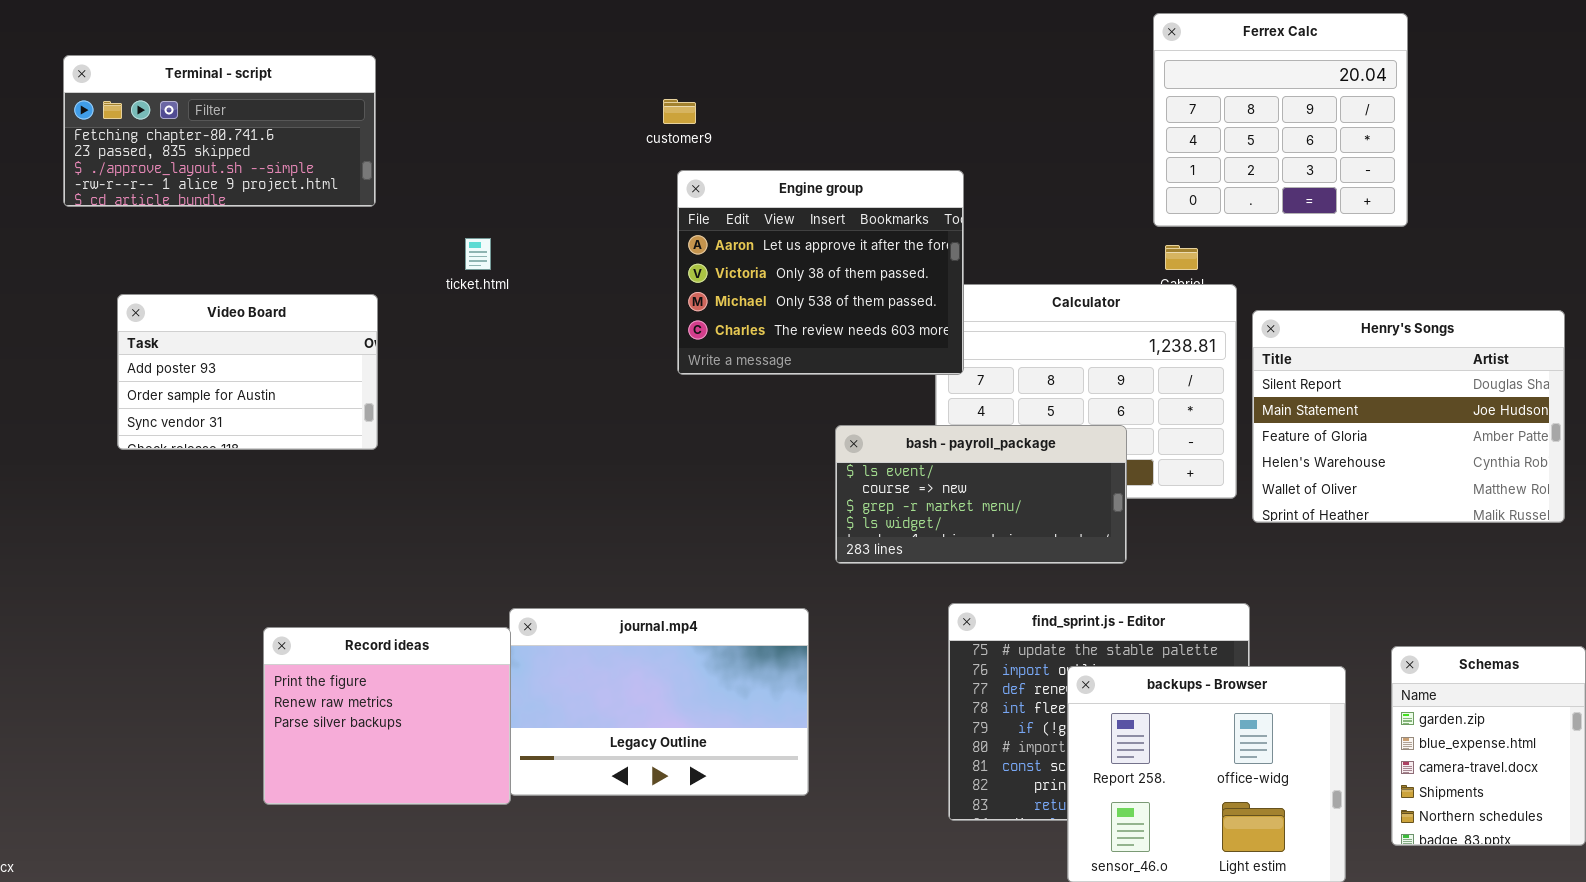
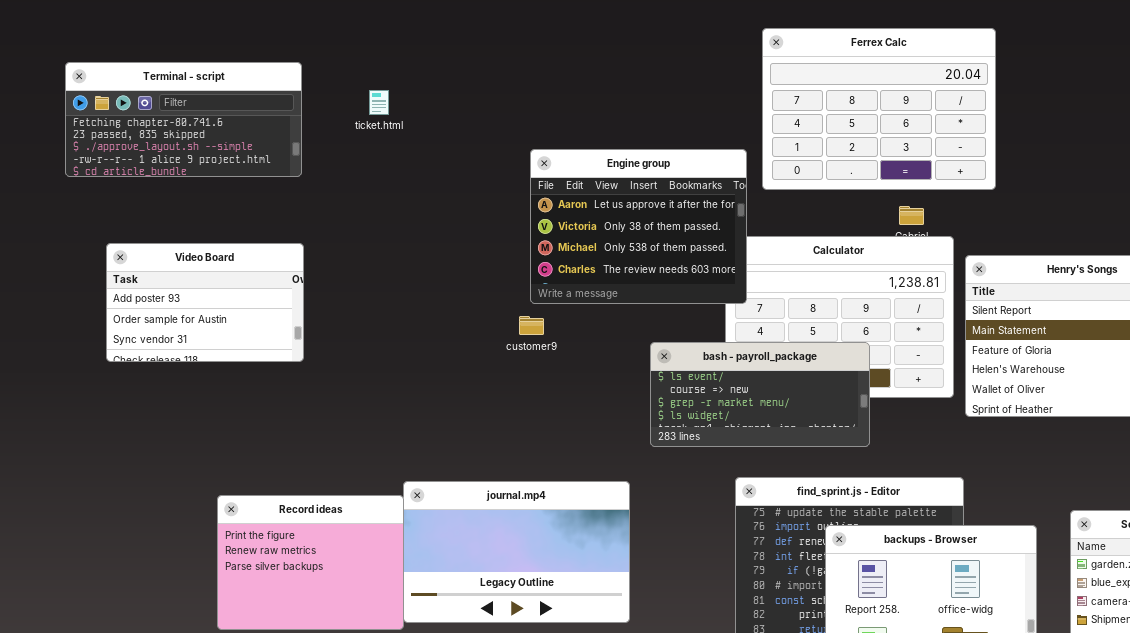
Ferrex Calc: [1153,13,1408,227] -> [762,28,996,190], moved, resized
customer9: [663,99,696,124] -> [519,316,544,335], moved
ticket.html: [465,238,491,270] -> [369,90,389,115], moved

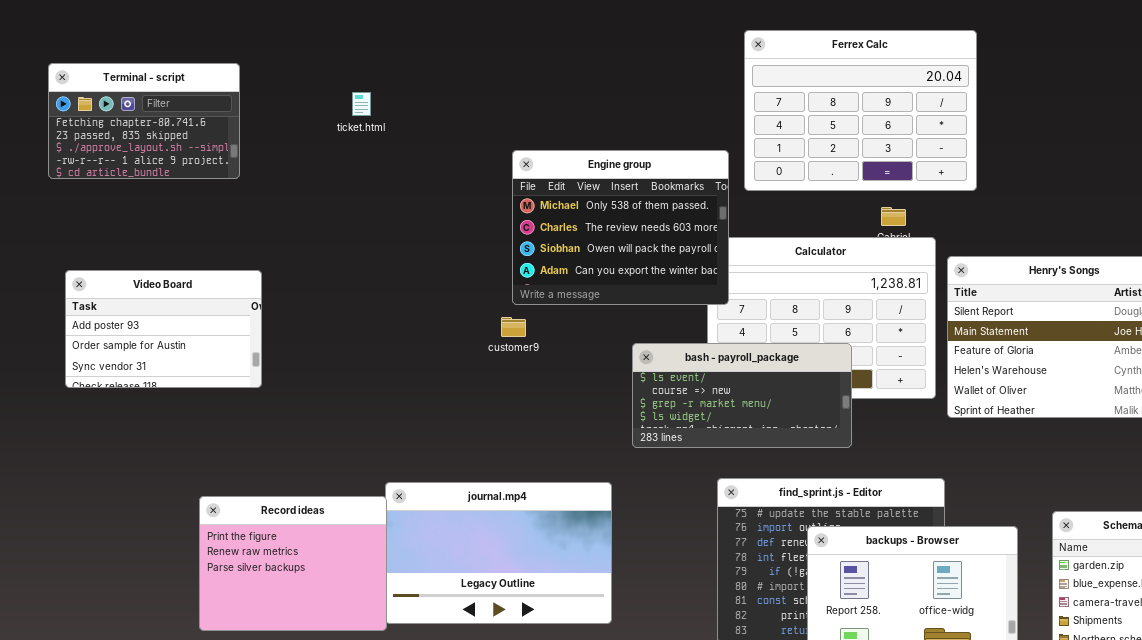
Terminal - script: [65,62,302,177] -> [48,63,240,179], resized
Engine group: [530,149,747,304] -> [512,150,729,305], scrolled down 2 rows
Video Board: [106,243,304,362] -> [65,270,262,388], moved

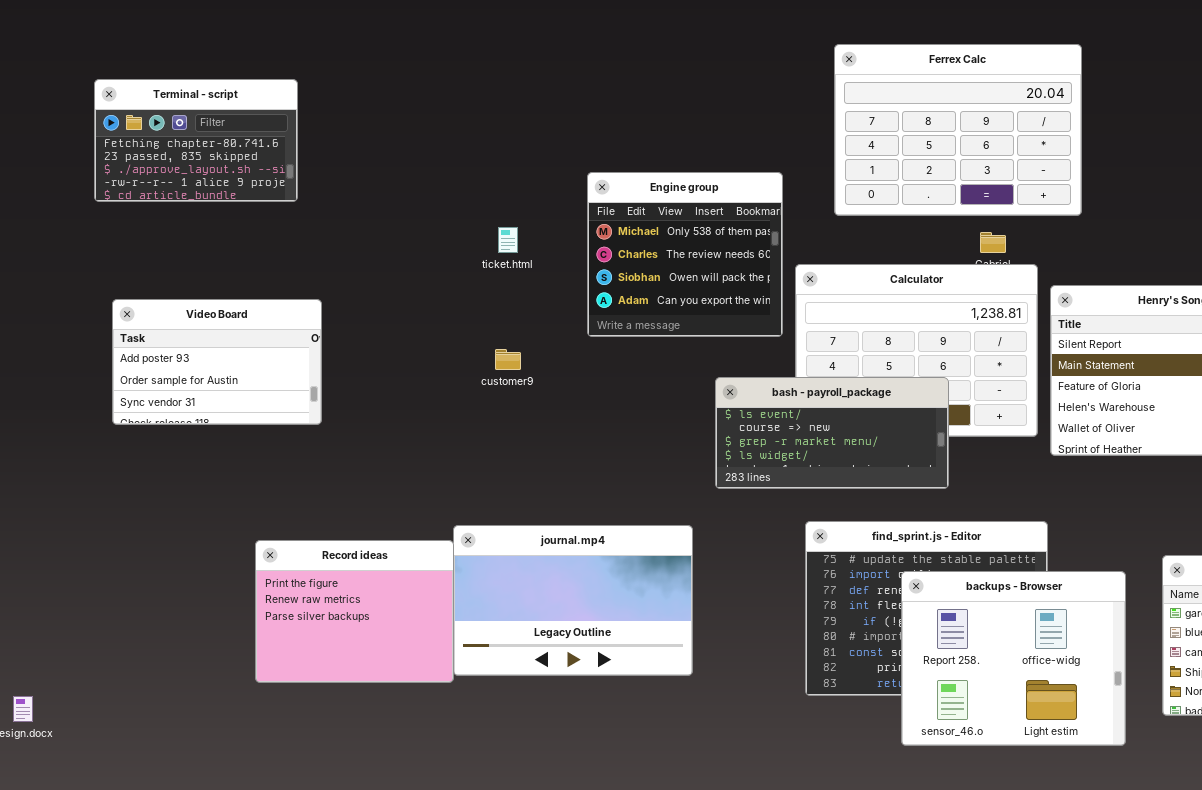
ticket.html: [352,92,371,116] -> [498,227,518,253], moved
Engine group: [512,150,729,305] -> [587,172,783,337], resized
customer9: [501,317,526,337] -> [495,349,521,370], moved

